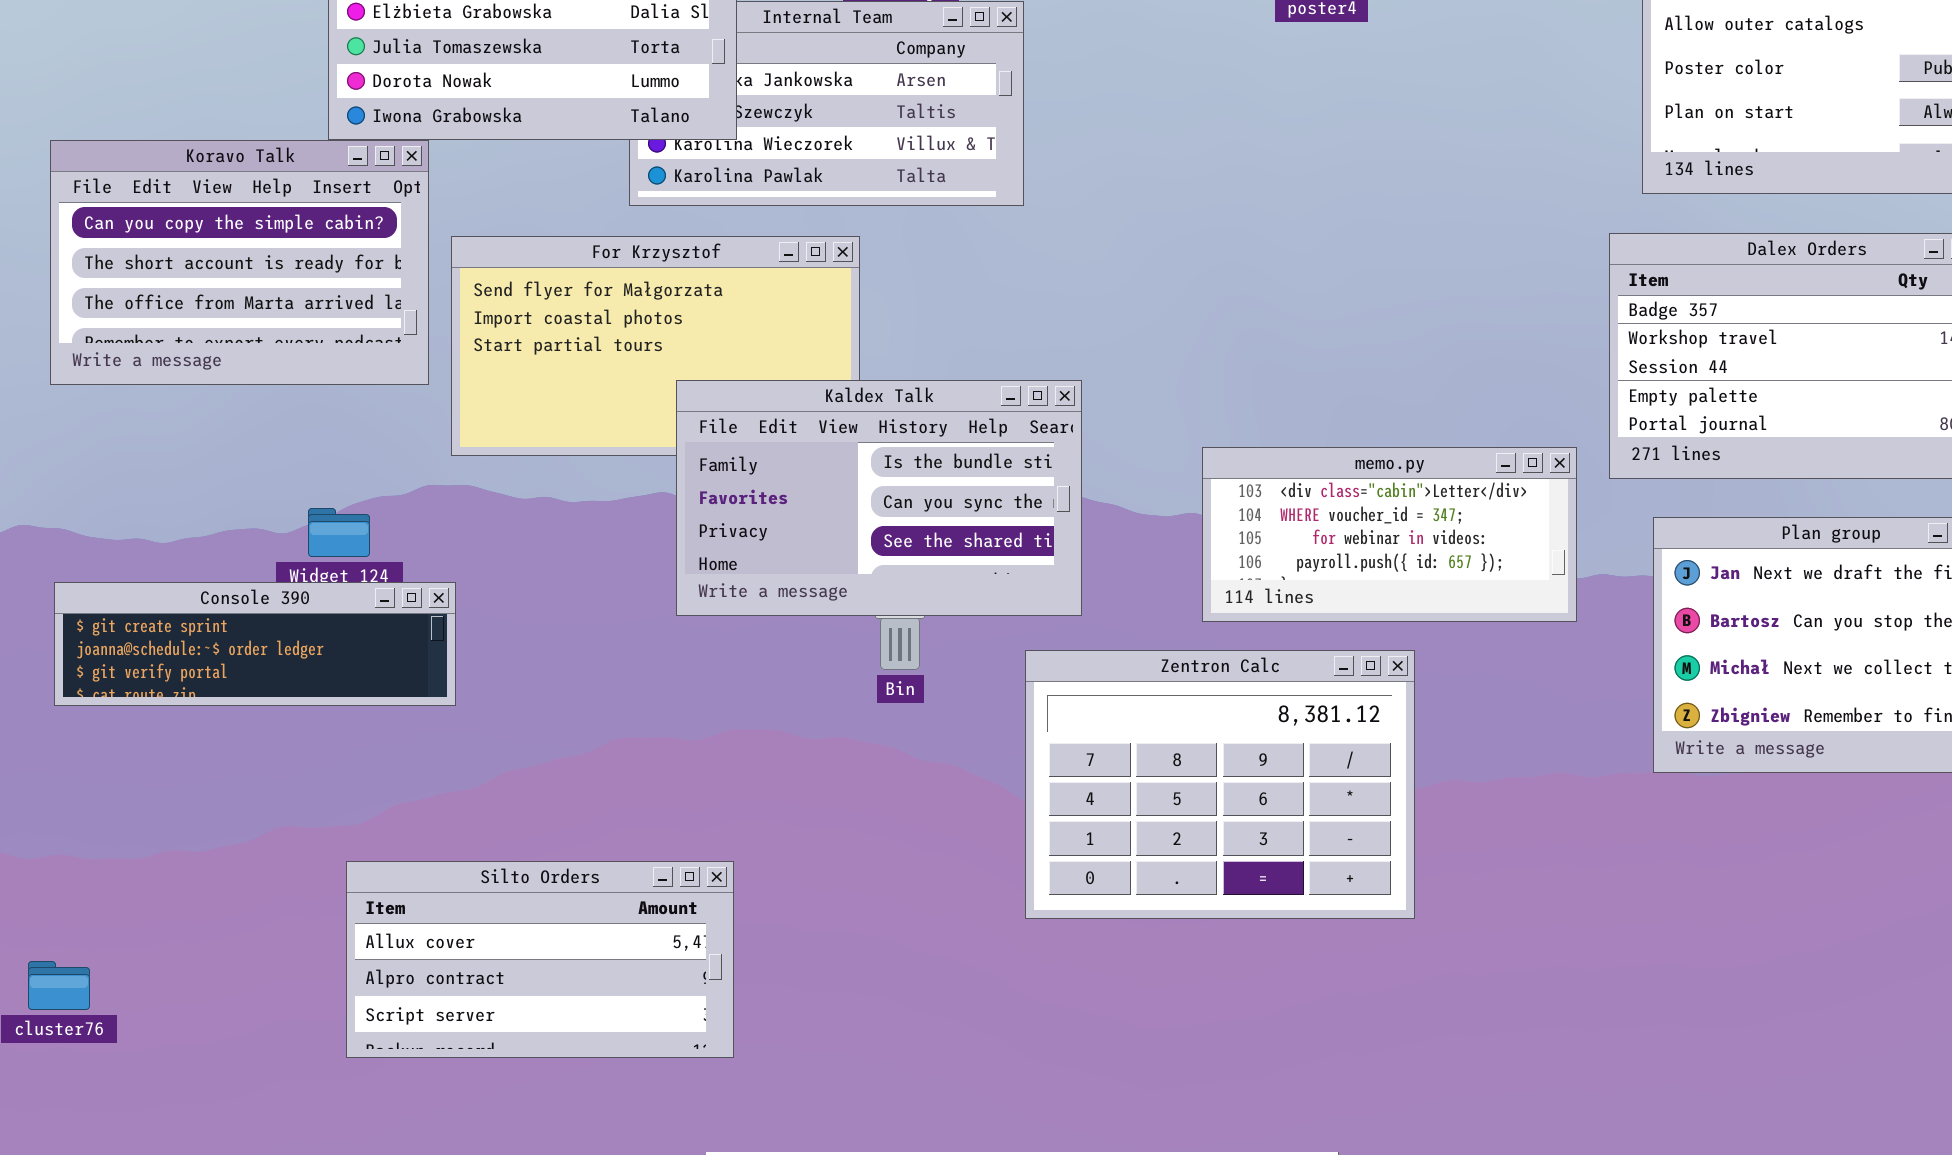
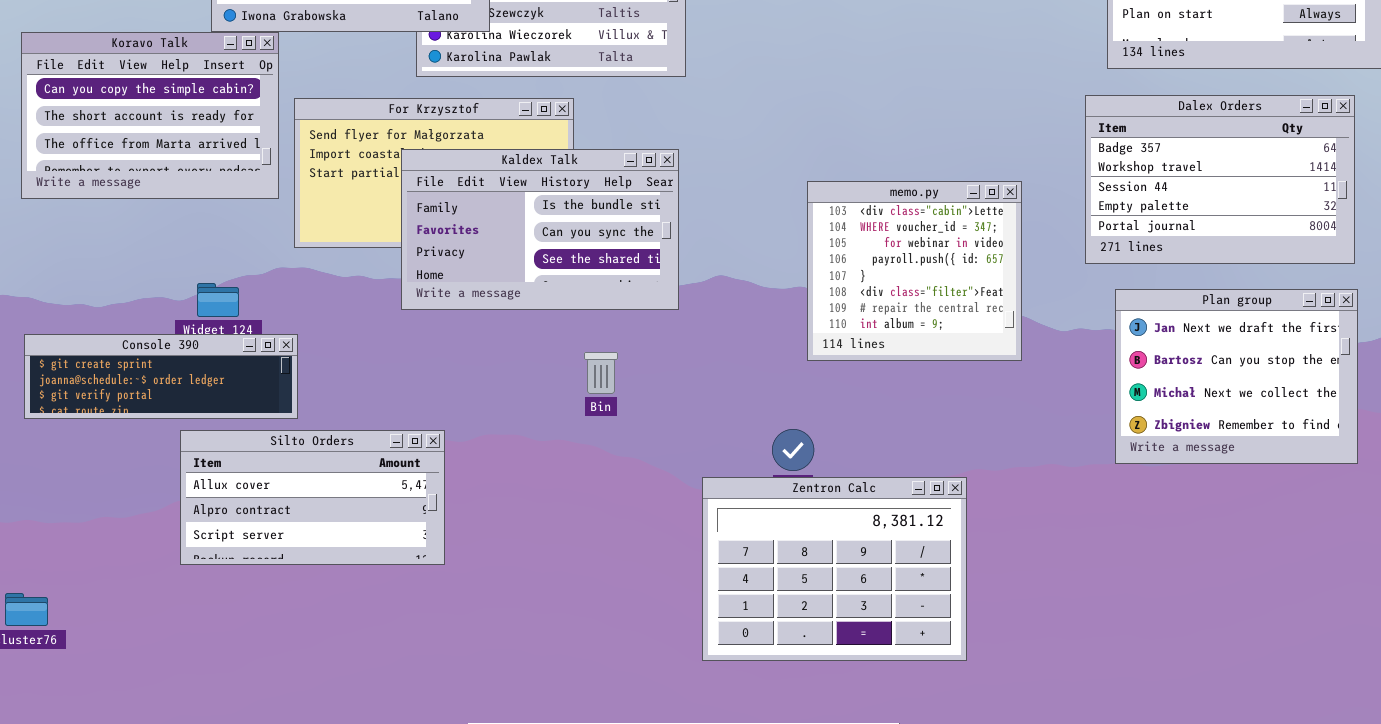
Kaldex Talk: [676,380,1082,616] -> [401,149,679,310], moved
memo.py: [1202,447,1577,622] -> [807,181,1022,361], resized
Zentron Calc: [1025,650,1415,919] -> [702,477,967,661], moved
Silto Orders: [346,861,734,1058] -> [180,430,445,565], moved

